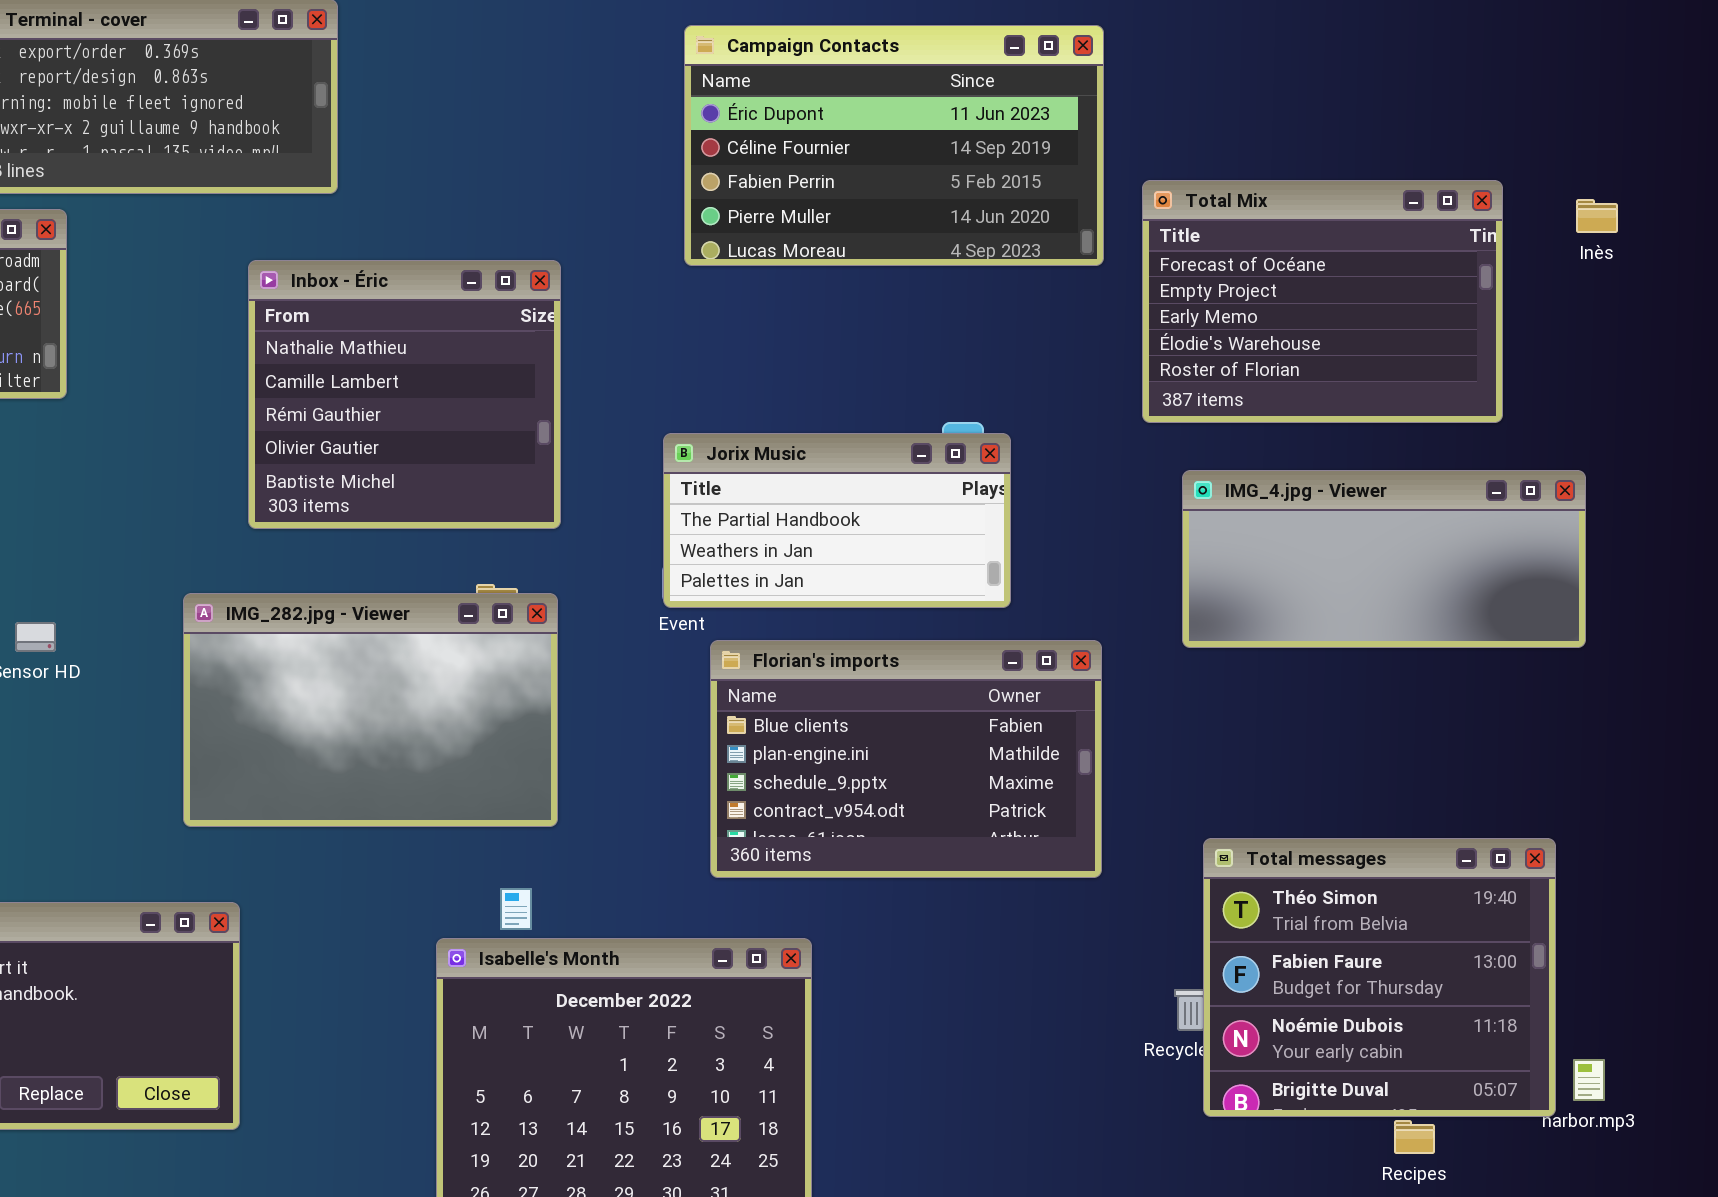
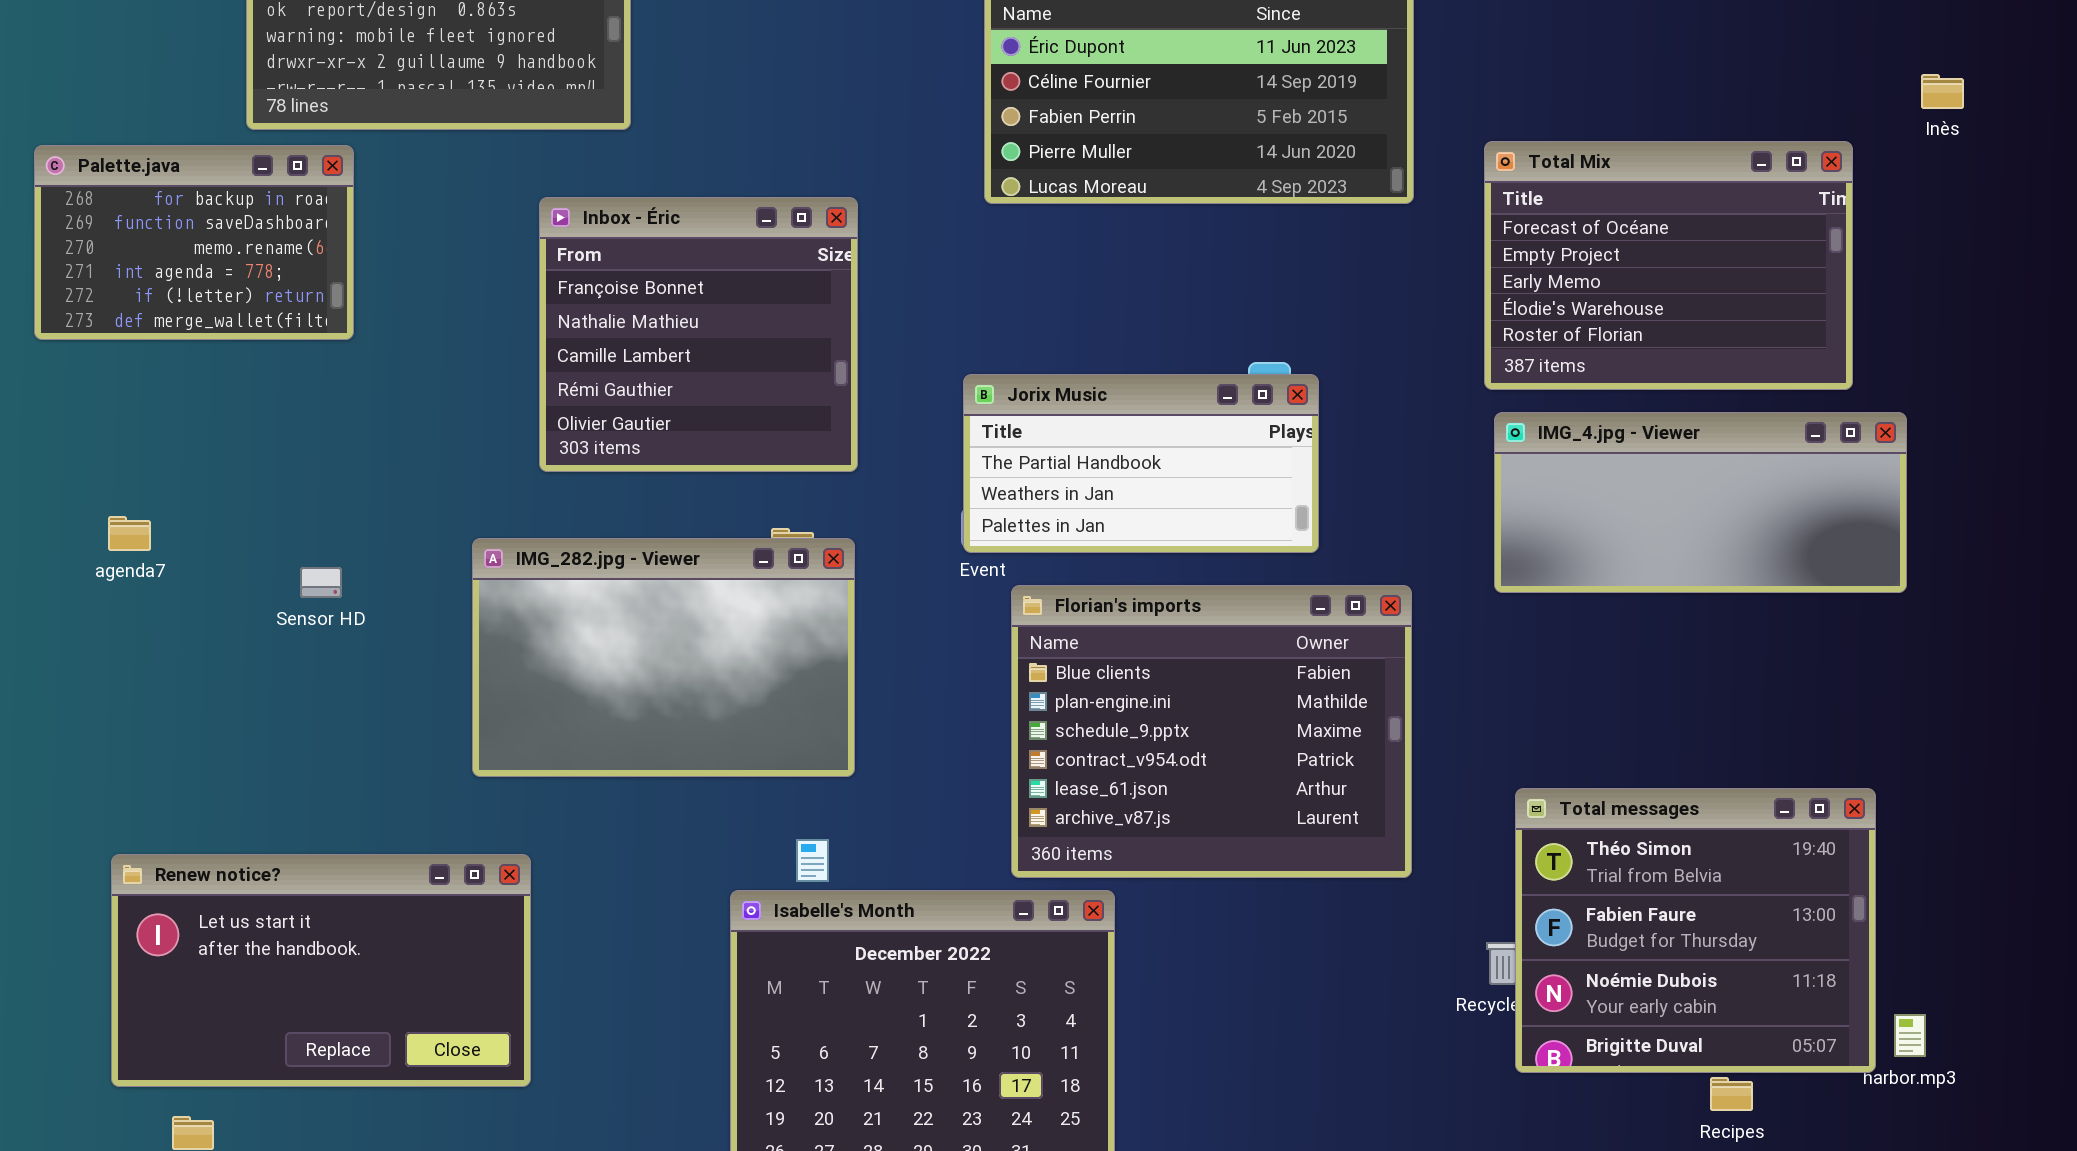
Total Mix: [1142,180,1503,423] -> [1484,141,1853,390], moved
Inès: [1576,199,1618,233] -> [1921,74,1964,109], moved
Inbox - Éric: [248,260,561,529] -> [539,197,858,472], scrolled up 1 row
Florian's imports: [710,640,1102,878] -> [1011,585,1412,878], resized

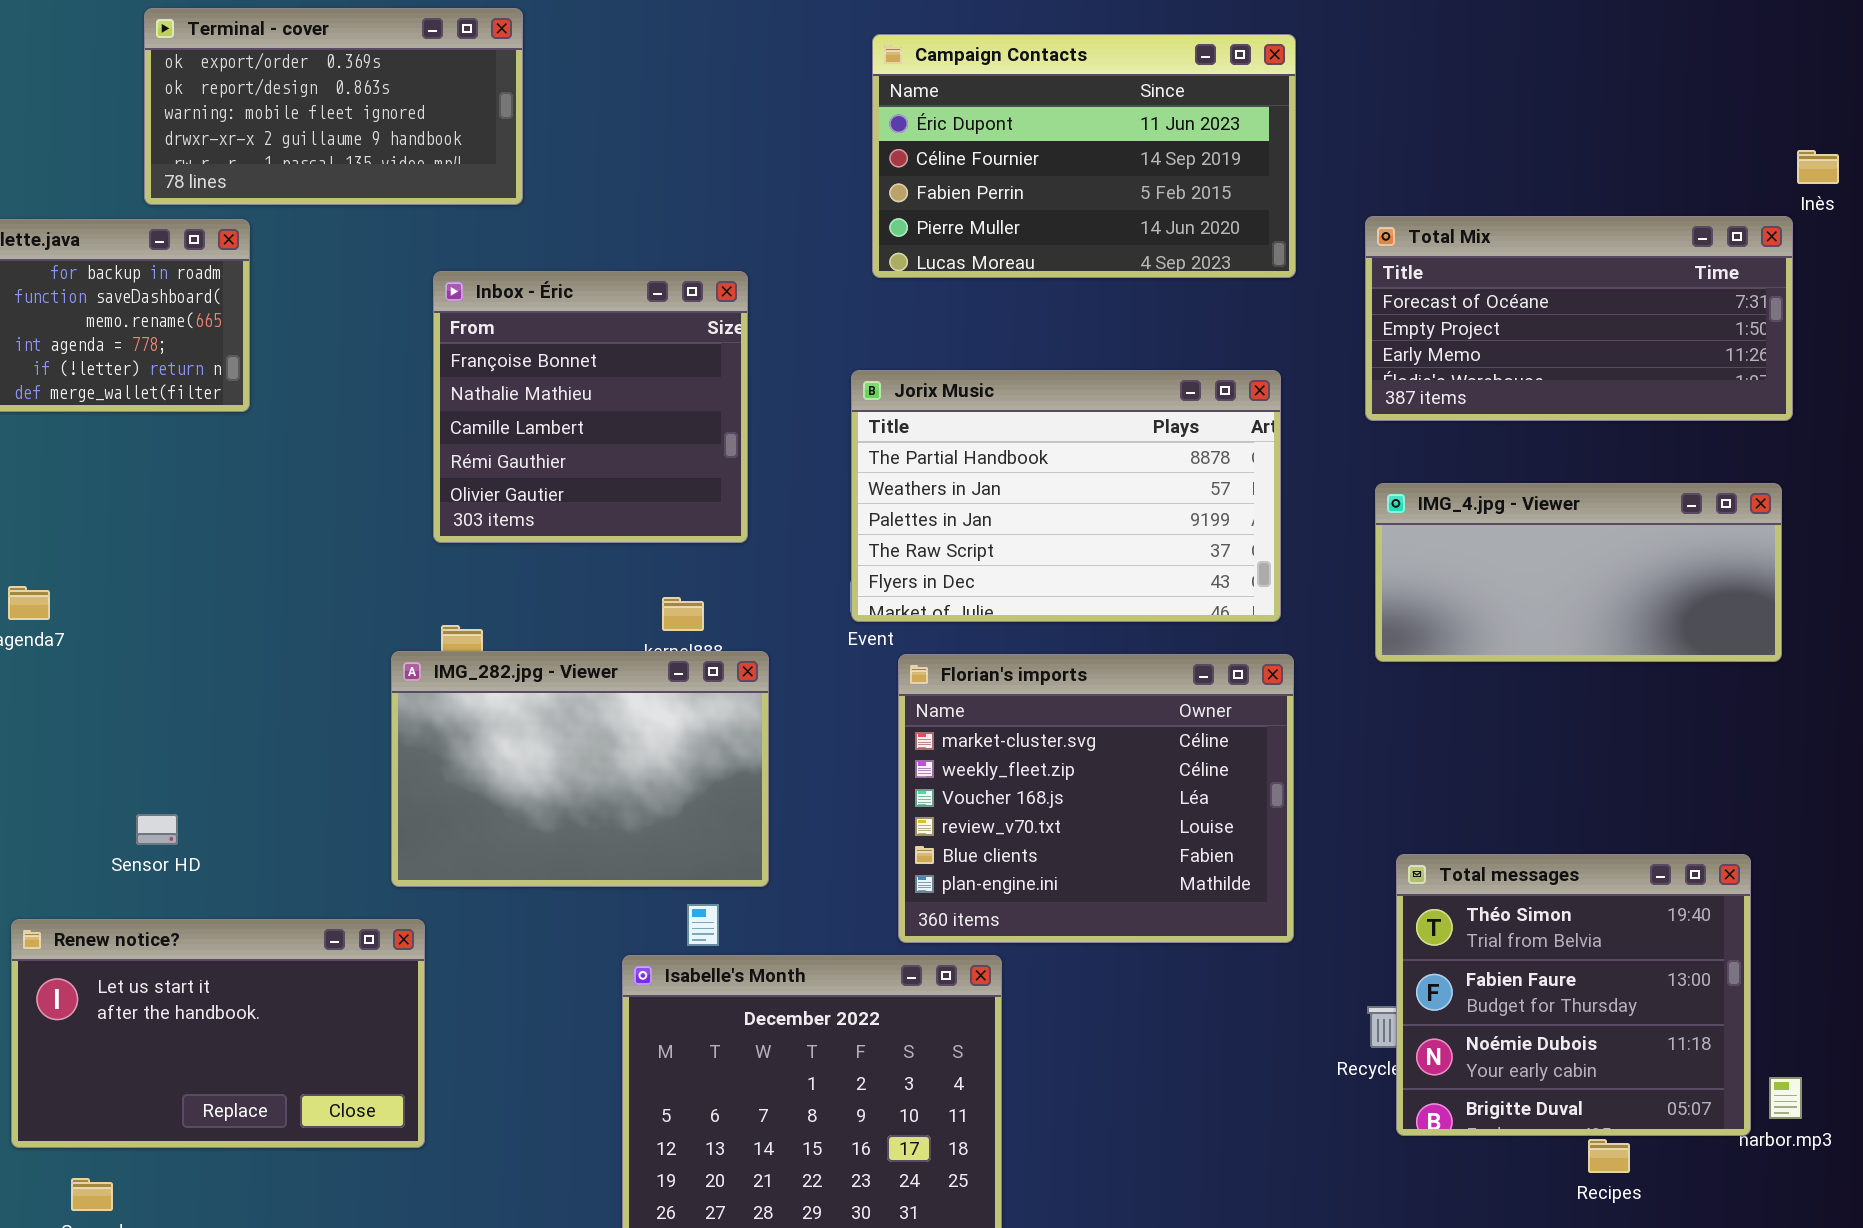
Total Mix: [1484,141,1853,390] -> [1365,216,1793,421], resized
Jorix Music: [963,374,1319,553] -> [851,370,1281,622], resized
IMG_282.jpg - Viewer: [472,538,855,777] -> [391,651,769,887], moved
Sensor HD: [300,567,342,598] -> [136,814,178,845], moved
Florian's imports: [1011,585,1412,878] -> [898,654,1294,943], scrolled up 4 rows

